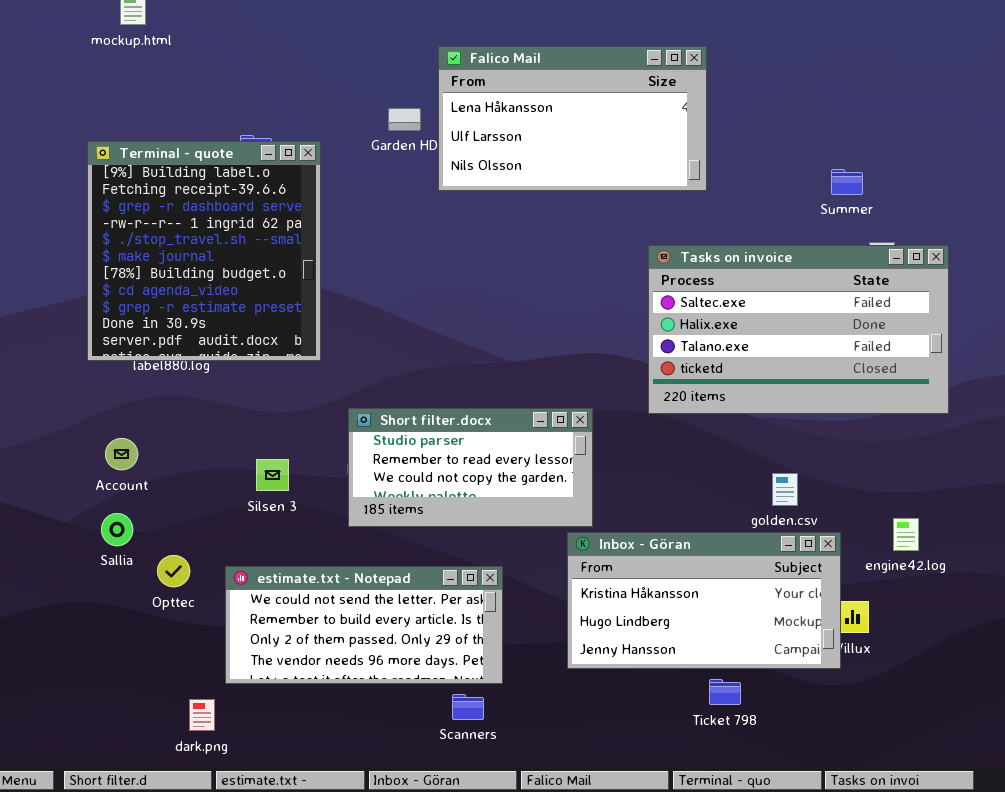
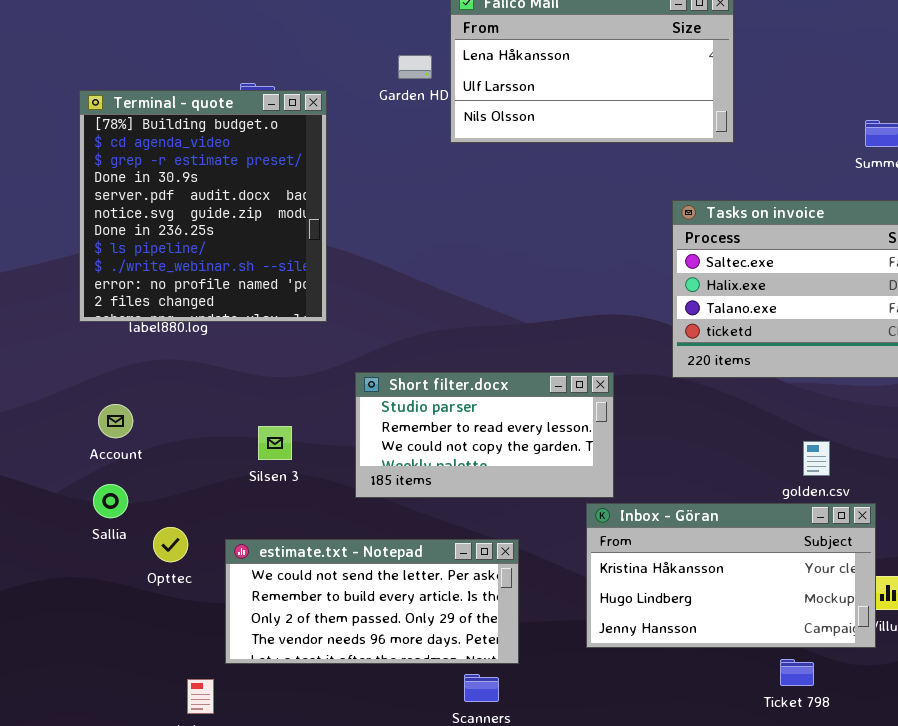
Terminal - quote: [87,141,321,361] -> [79,90,327,322], scrolled down 6 rows
Ticket 798: [709,679,741,705] -> [780,659,814,686], moved

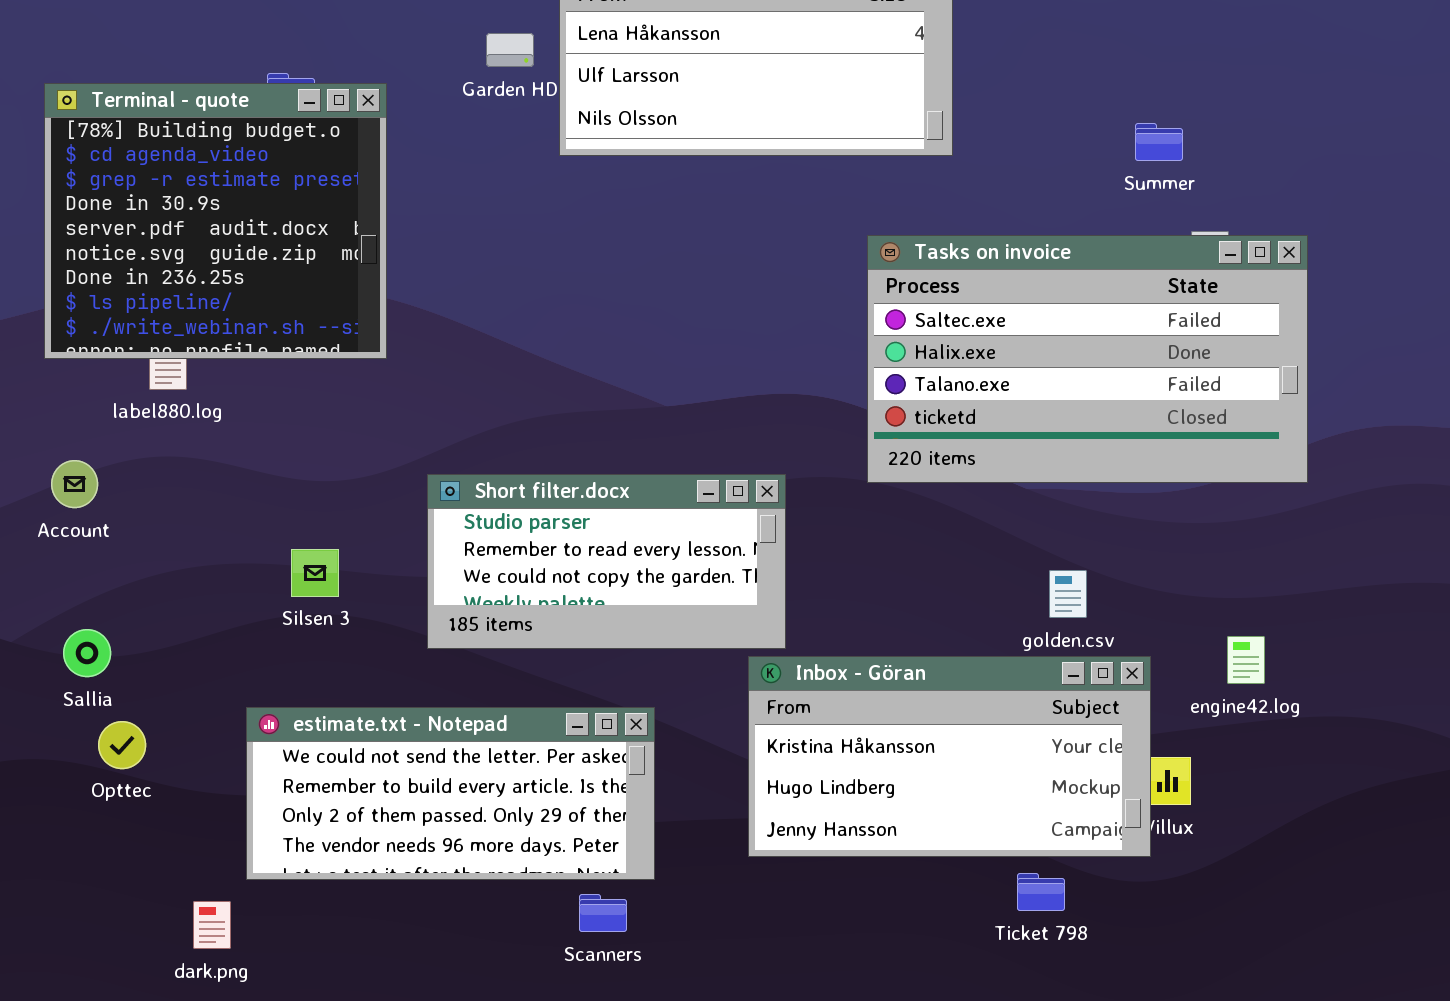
Terminal - quote: [79,90,327,322] -> [44,83,387,359], resized
Account: [98,404,133,438] -> [51,460,98,508], moved
Opttec: [153,527,188,562] -> [98,721,146,769], moved

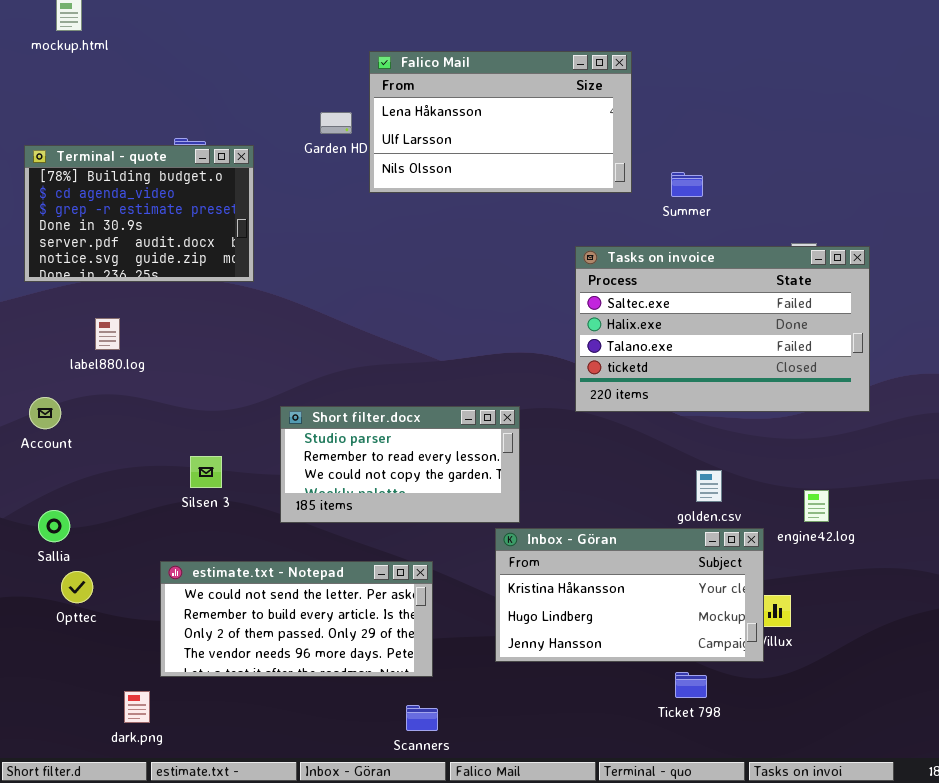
Terminal - quote: [44,83,387,359] -> [24,145,254,282], resized
Summer: [1135,123,1183,161] -> [671,172,703,197], moved
engine42.log: [1227,636,1265,684] -> [804,490,829,522], moved
Scanners: [579,894,627,932] -> [406,705,438,731], moved

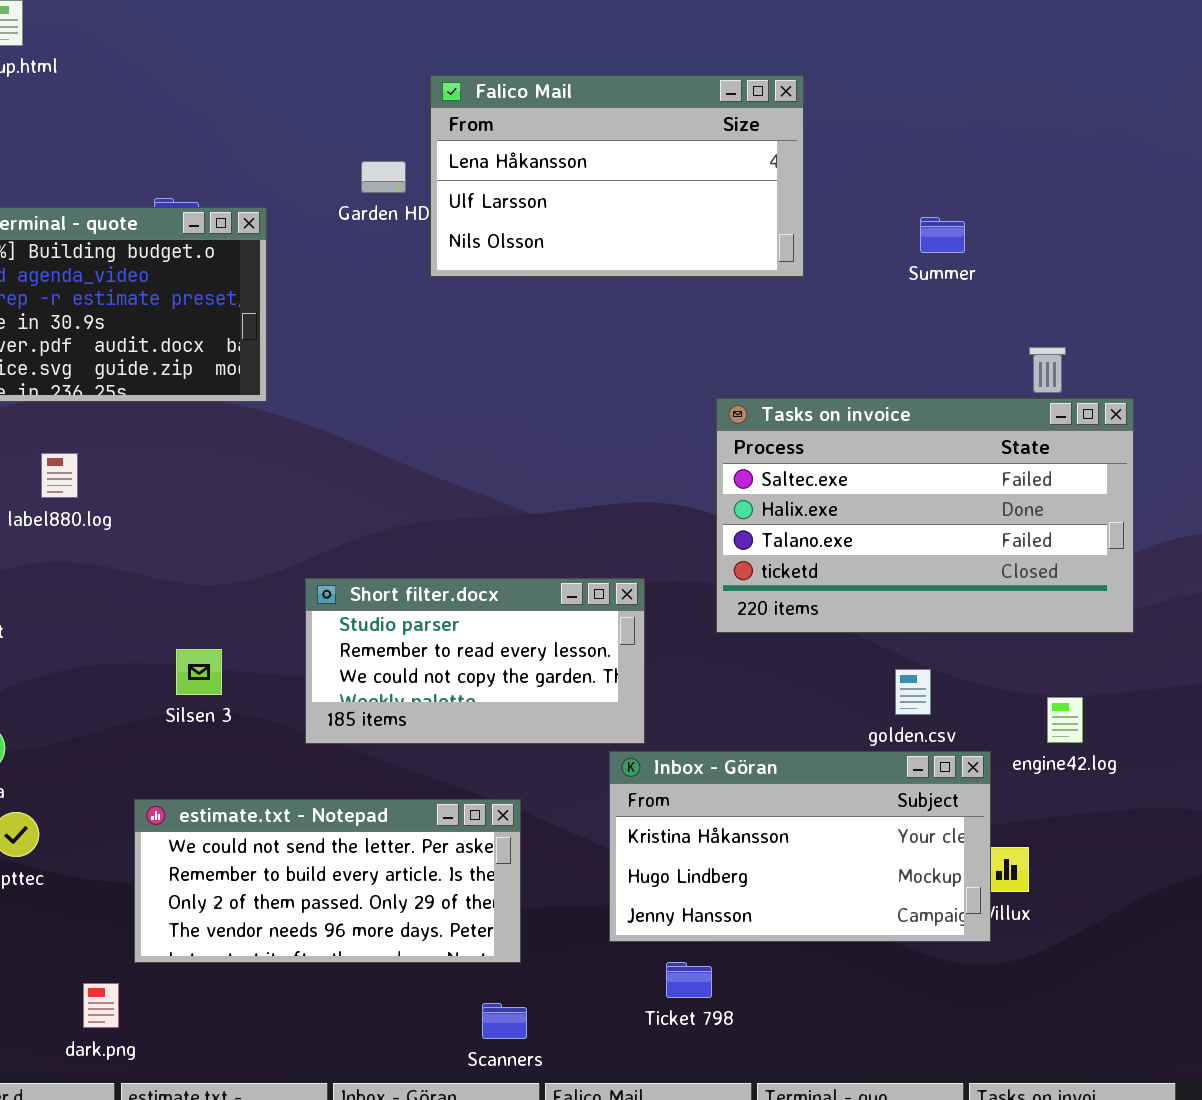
Summer: [671,172,703,197] -> [920,217,965,253], moved
Tasks on invoice: [575,246,870,412] -> [716,398,1134,633], moved
Ticket 798: [675,672,707,698] -> [666,962,712,998], moved

